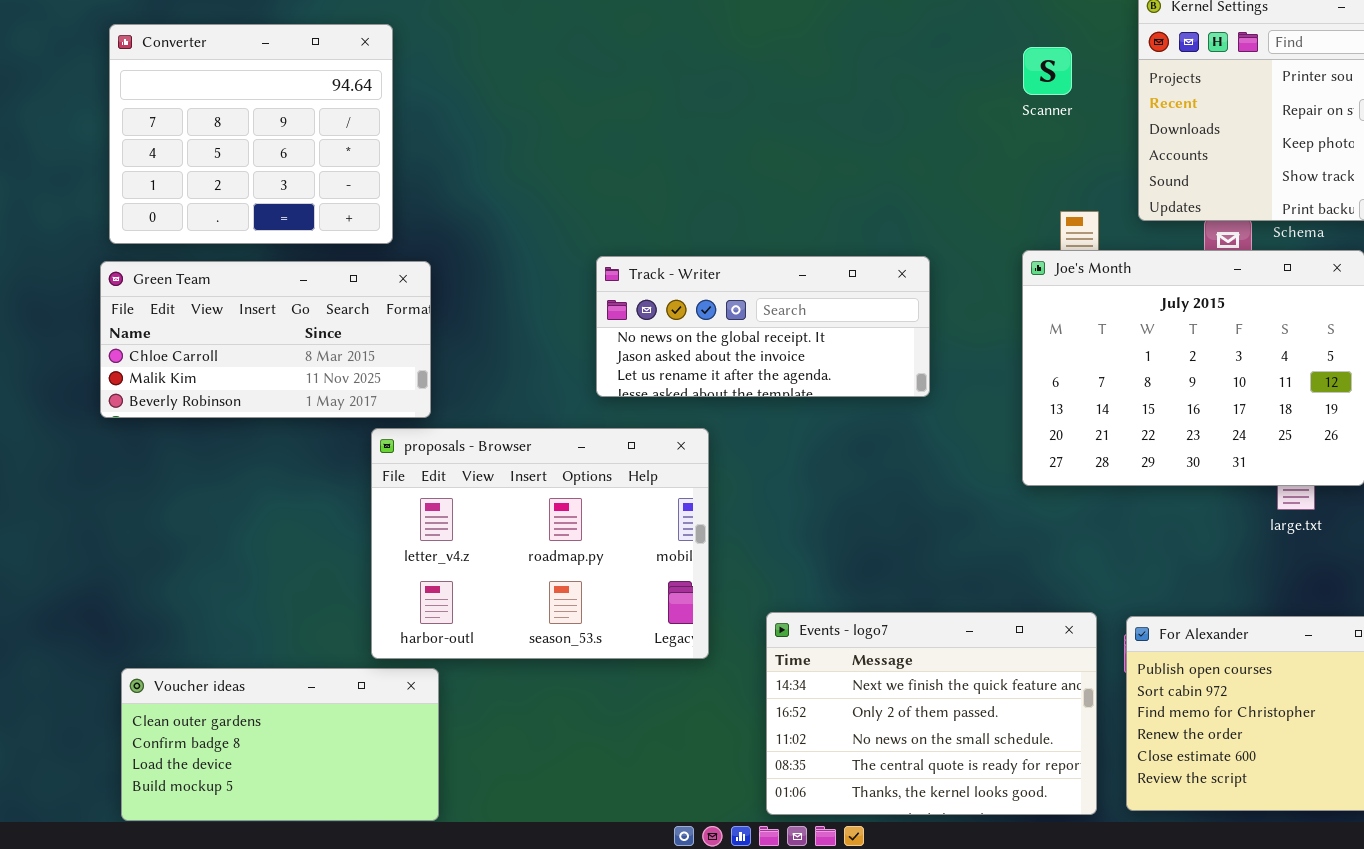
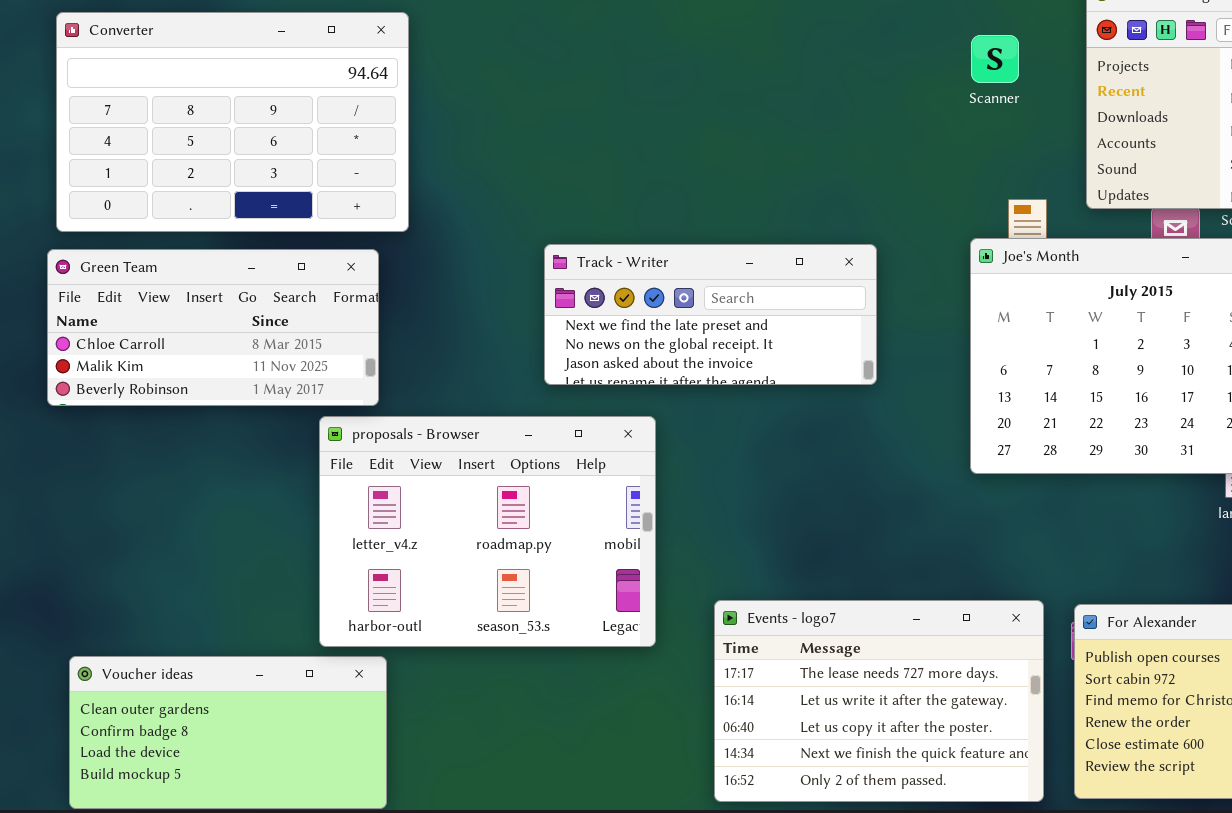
Converter: [109,24,393,244] -> [56,12,409,232], resized
Track - Writer: [596,256,930,397] -> [544,244,877,385], scrolled up 1 row
Events - logo7: [766,612,1097,815] -> [714,600,1044,802], scrolled up 3 rows

